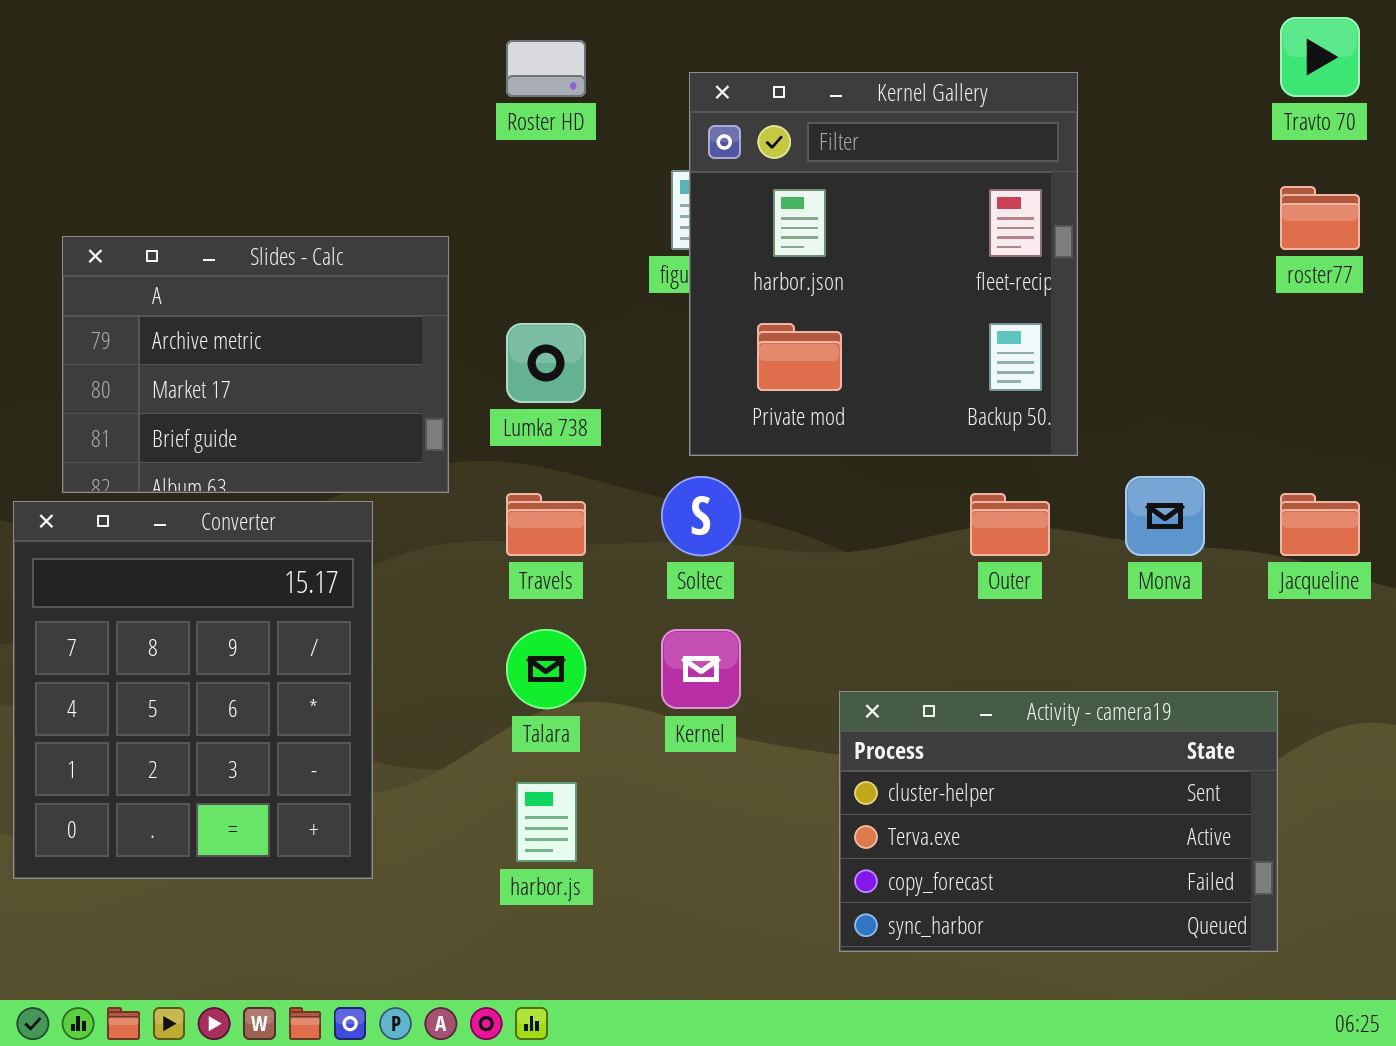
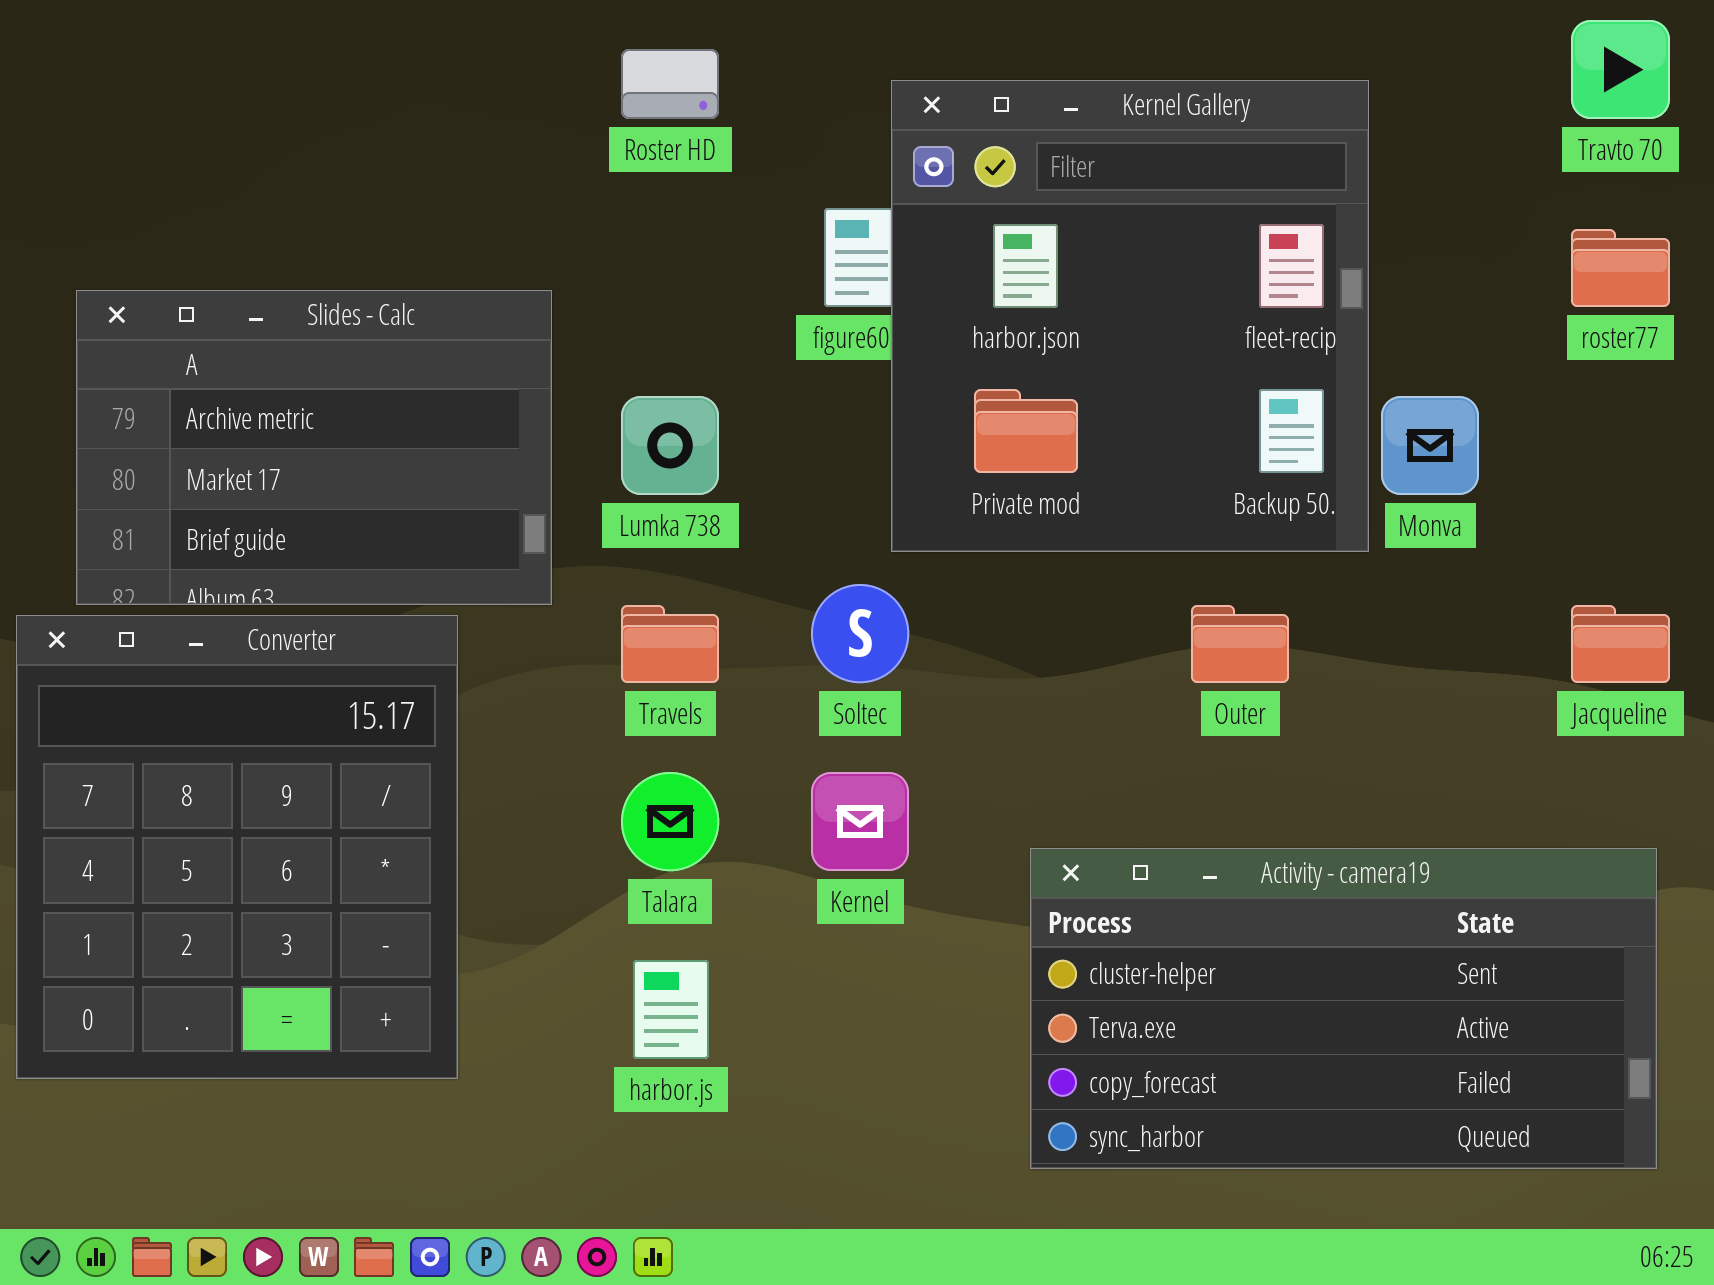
Kernel Gallery: [689,72,1078,456] -> [891,80,1369,552], moved
Monva: [1125,476,1205,556] -> [1381,396,1479,495], moved
Activity - camera19: [839,691,1278,952] -> [1030,848,1657,1169], resized

